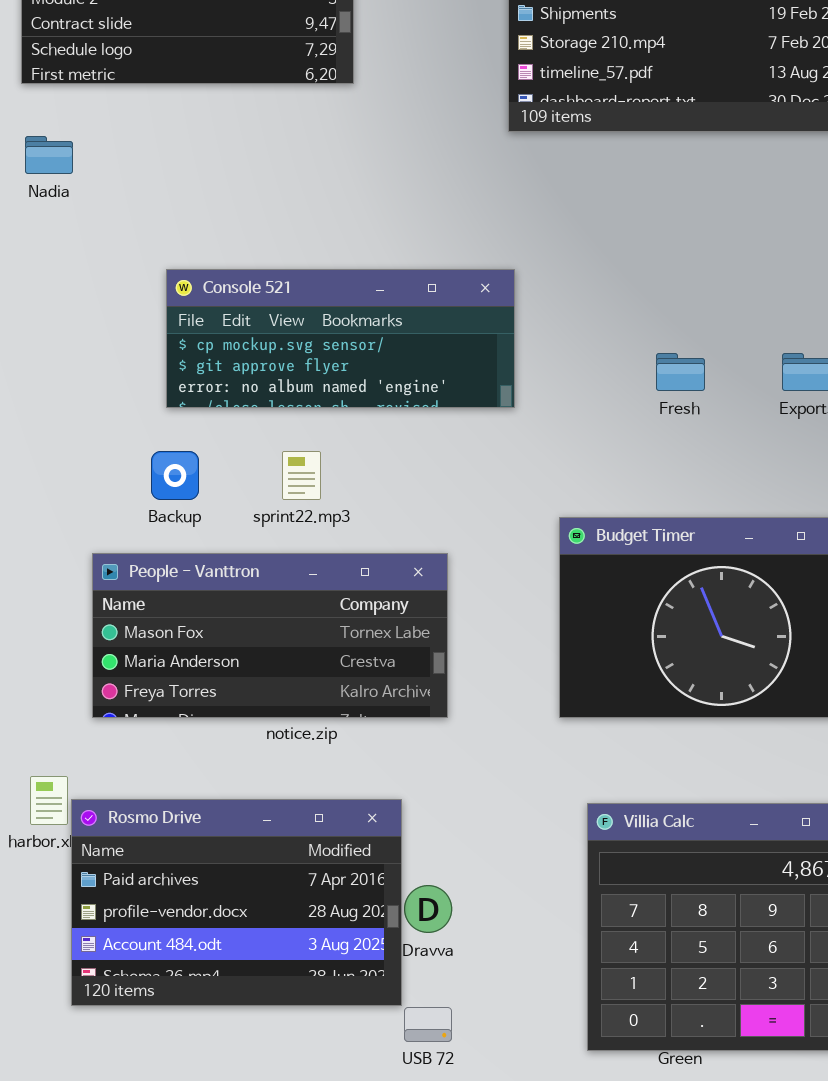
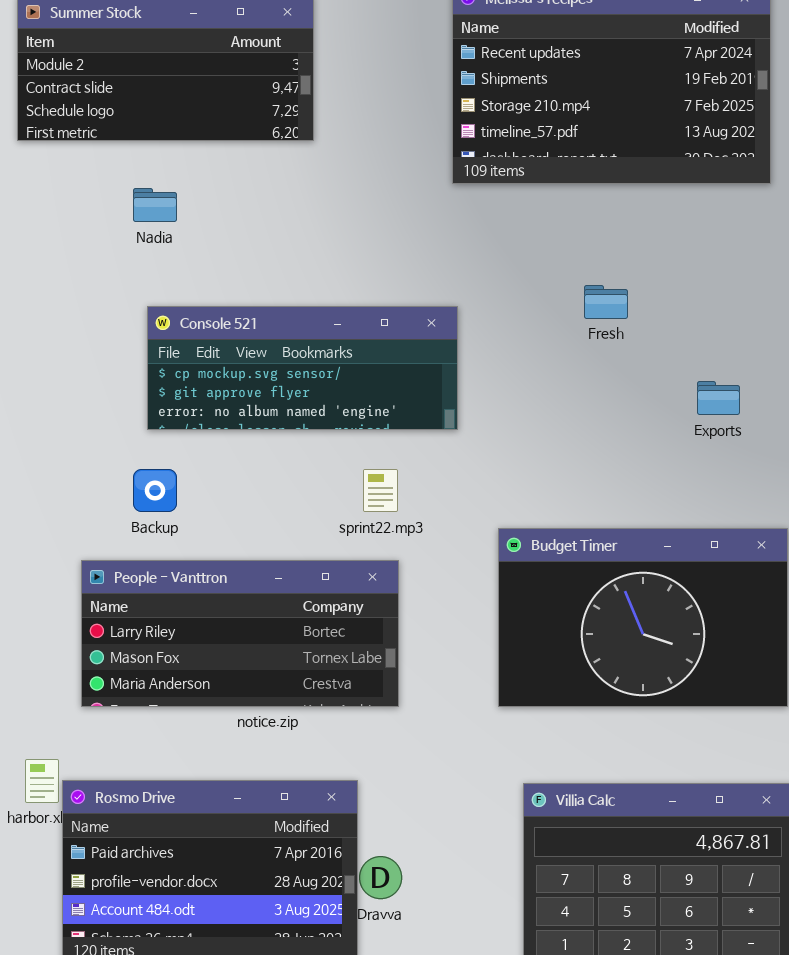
Nadia: [25,136,73,174] -> [133,188,177,222], moved
Fresh: [656,353,705,391] -> [584,285,628,319], moved
sprint22.mp3: [282,451,321,500] -> [363,469,398,512], moved
People - Vanttron: [92,553,448,718] -> [81,560,399,707], scrolled up 1 row

